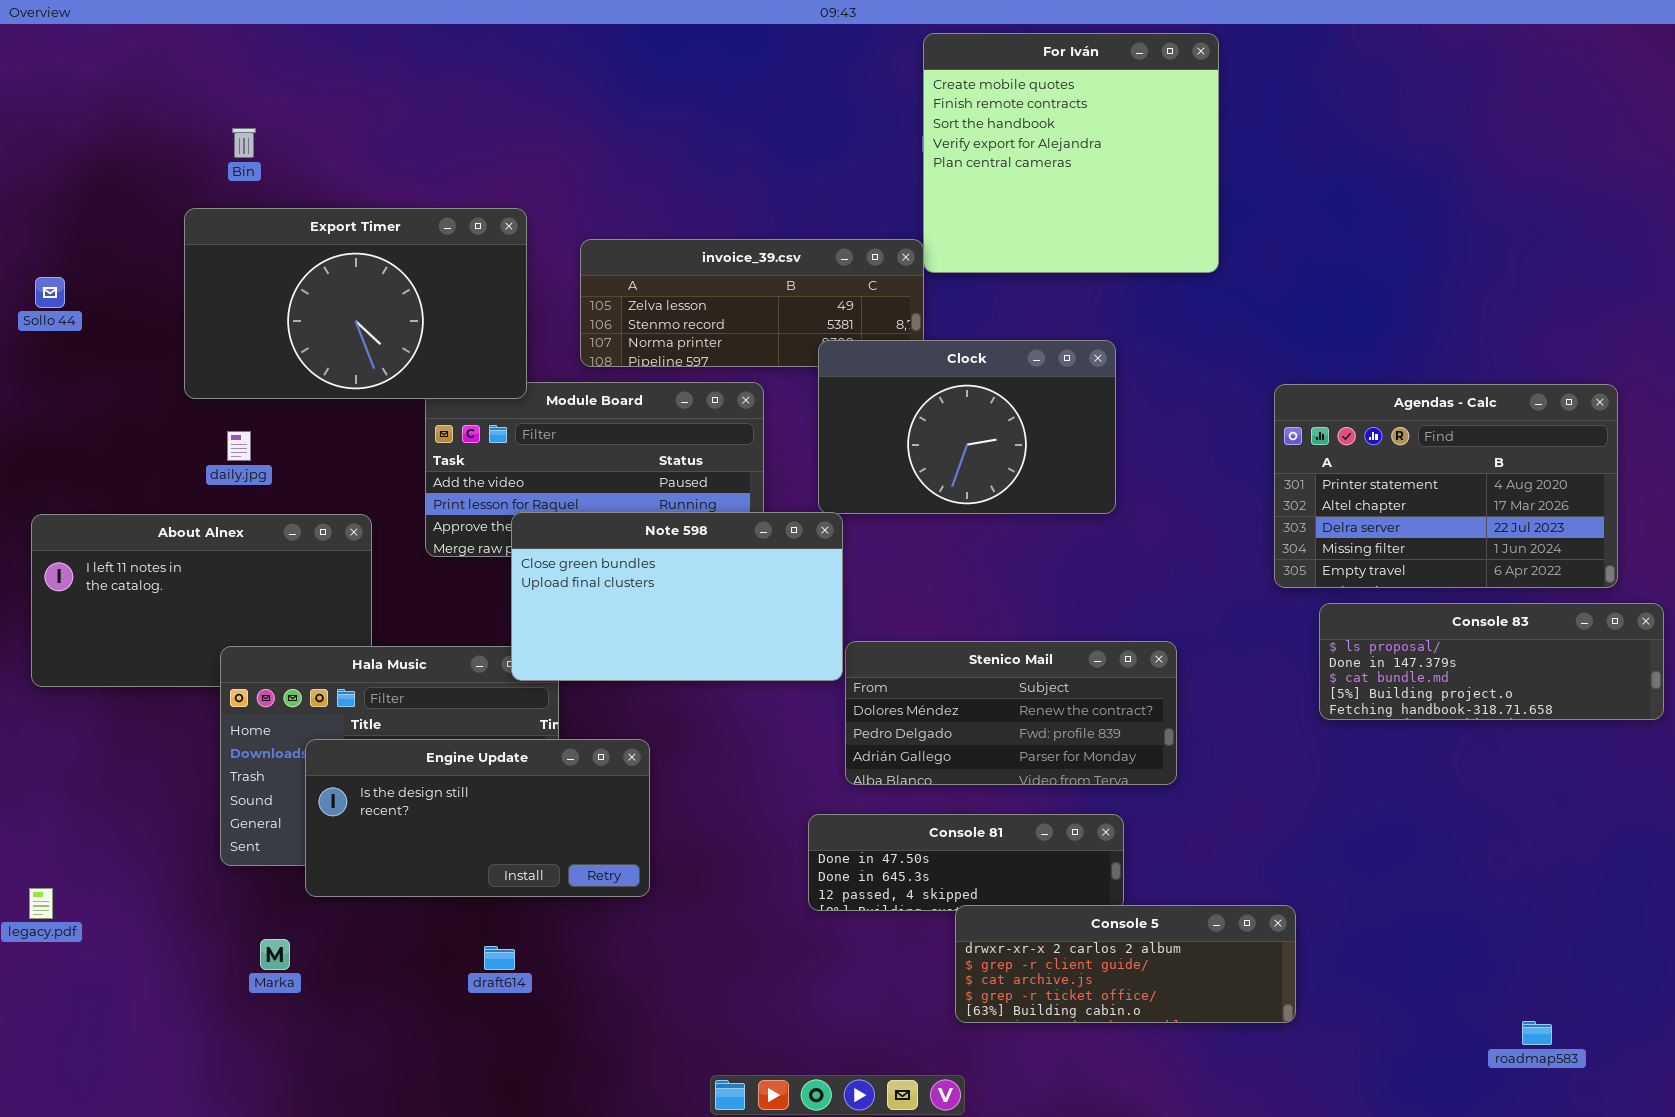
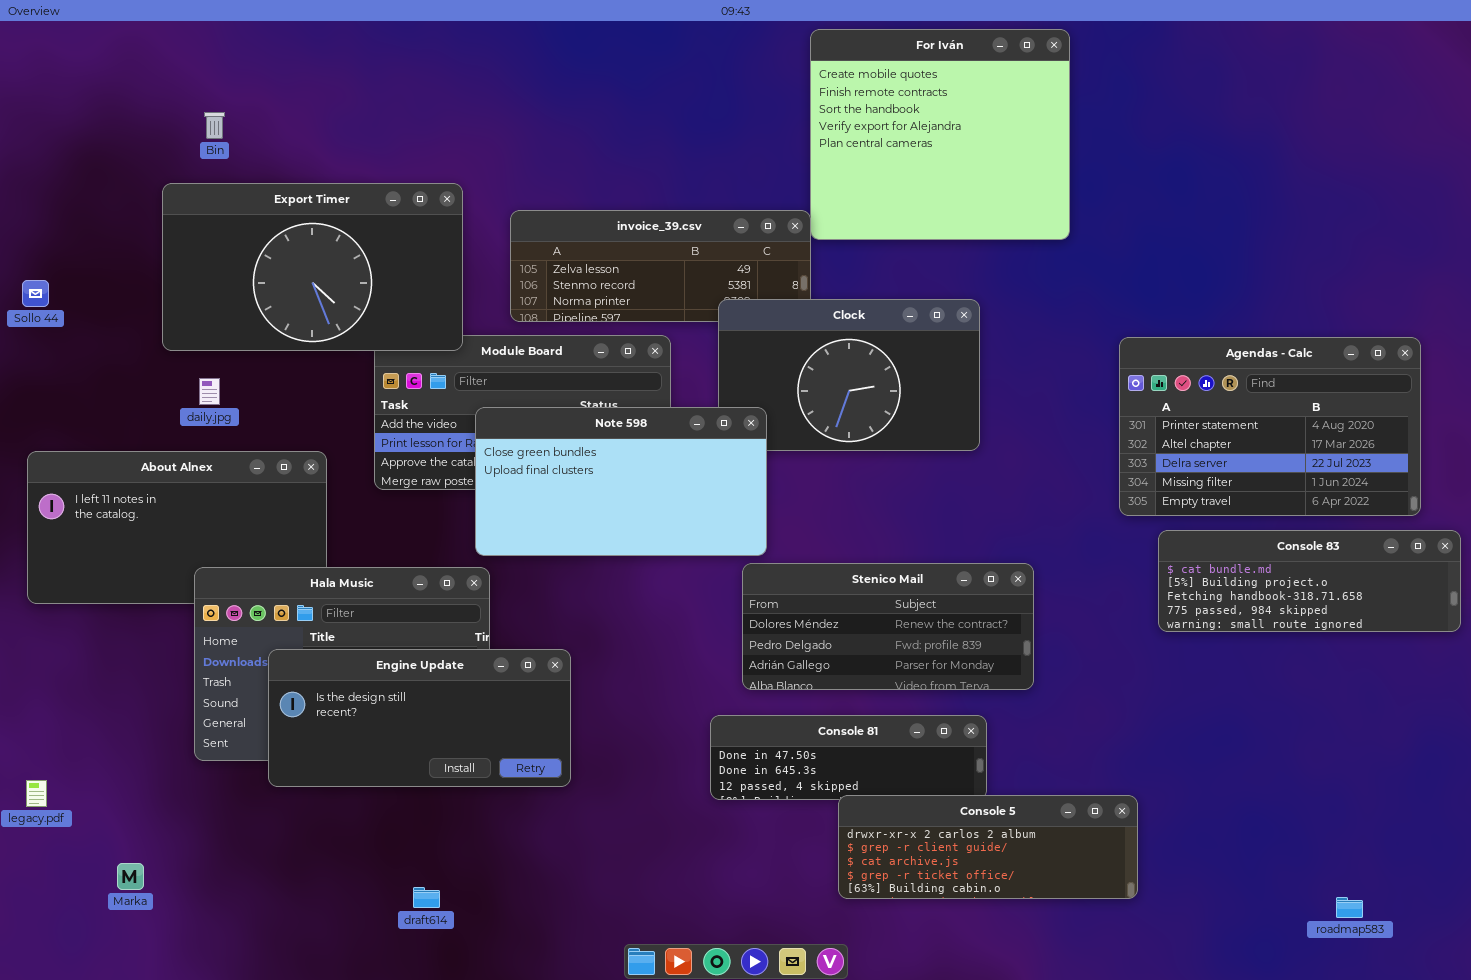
Sollo 44: [35,277,65,308] -> [22,280,49,307], moved
Note 598: [511,512,843,681] -> [475,407,767,556], moved
Console 83: [1319,603,1664,720] -> [1158,530,1461,632], scrolled down 2 rows
Marka: [260,939,290,970] -> [117,863,144,890], moved
draft614: [484,946,515,970] -> [413,887,440,908], moved

